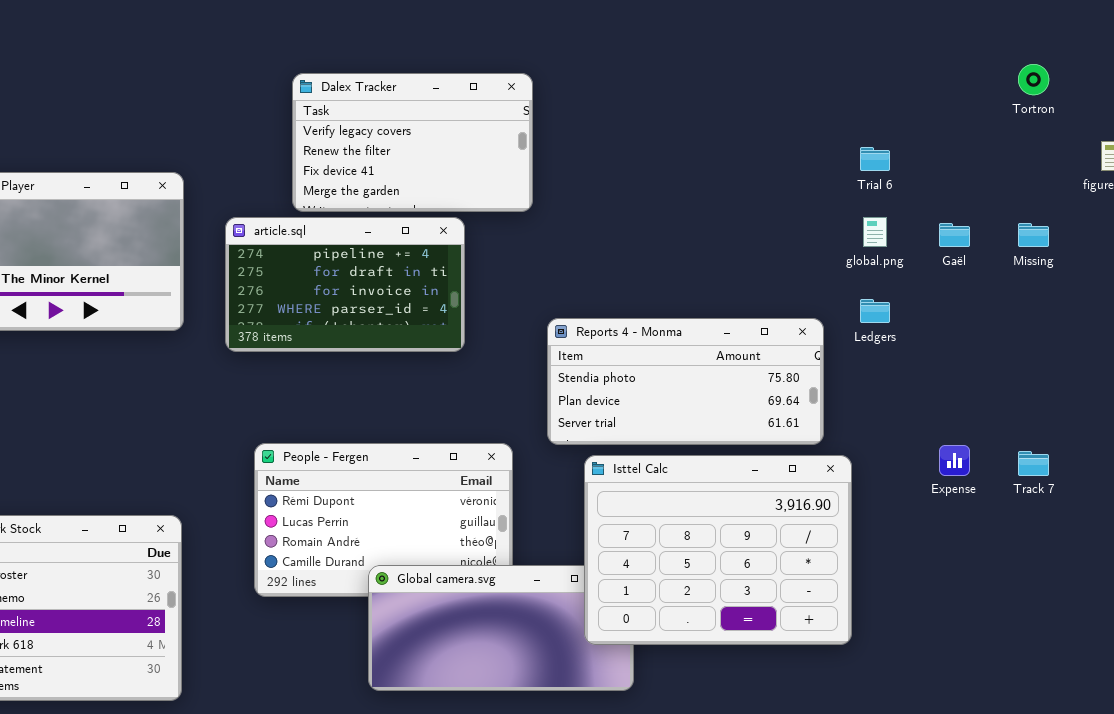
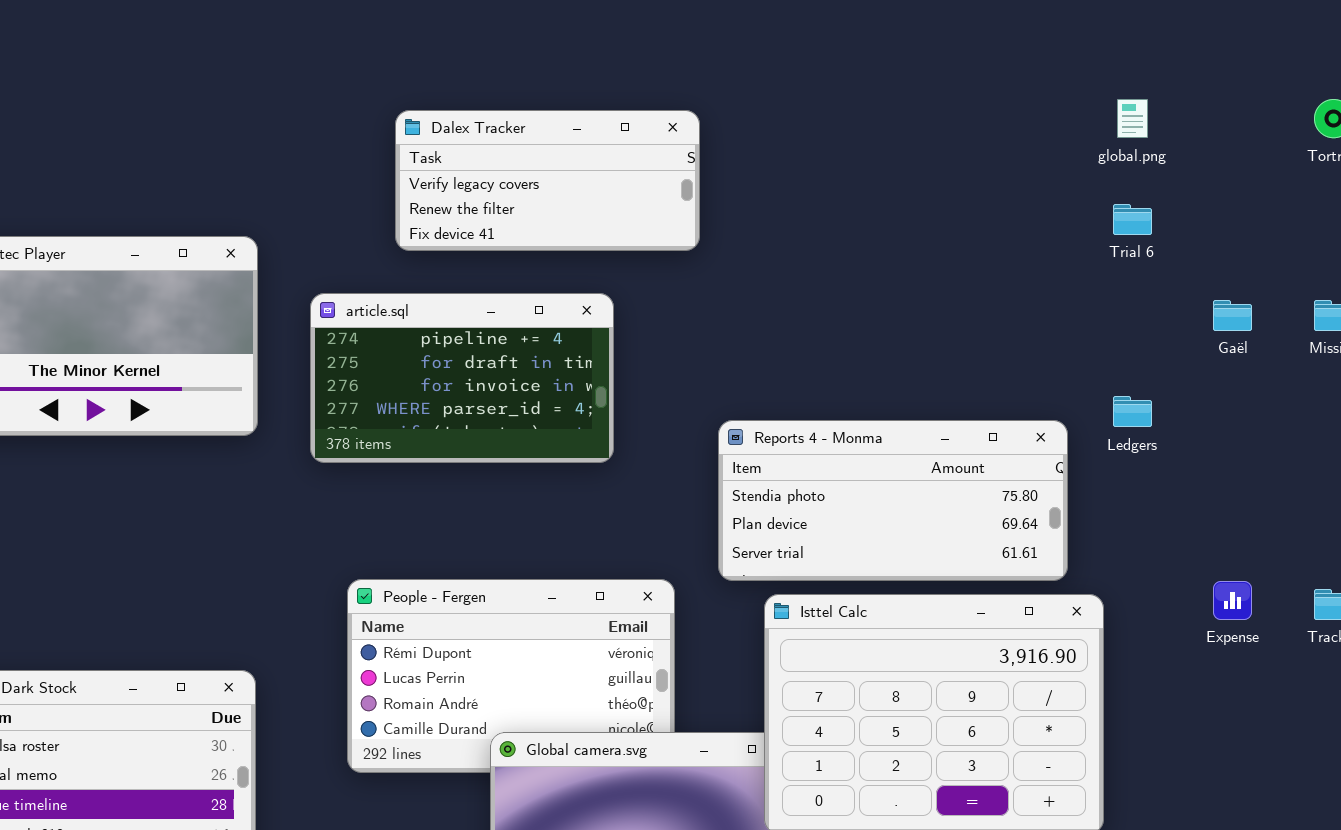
Dalex Tracker: [292,73,533,212] -> [395,110,700,251], resized
global.png: [863,217,887,247] -> [1117,99,1148,138], moved

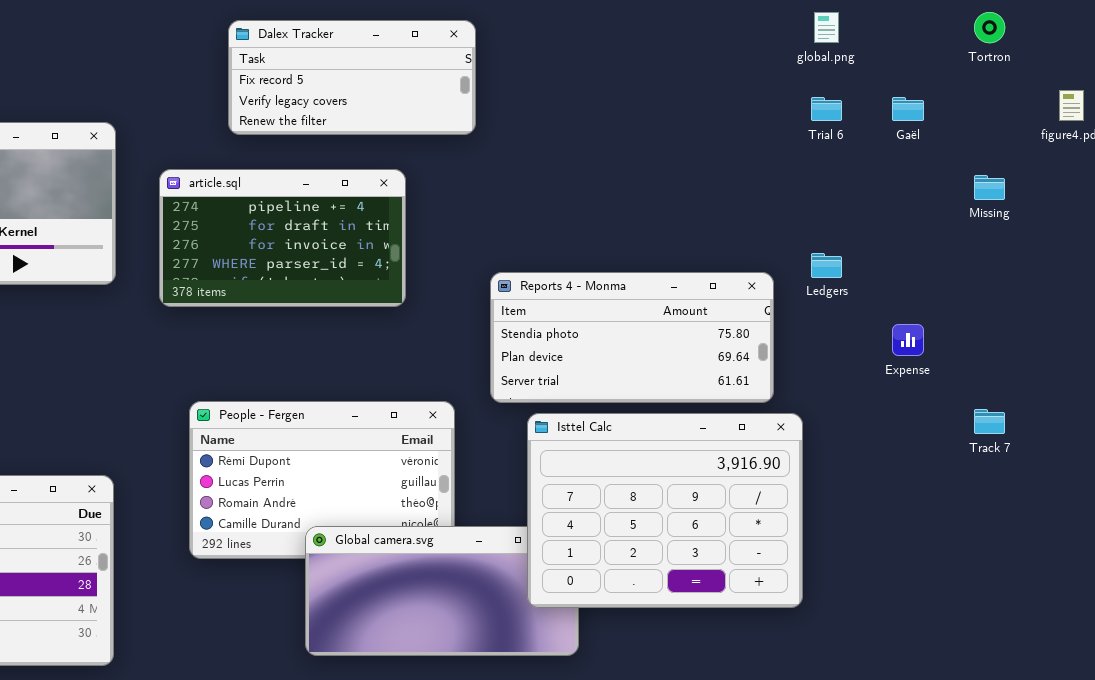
Dalex Tracker: [395,110,700,251] -> [228,20,476,135], scrolled up 1 row
Gaël: [1213,300,1252,331] -> [892,97,924,121], moved
Expense: [1213,581,1252,620] -> [892,324,924,356], moved

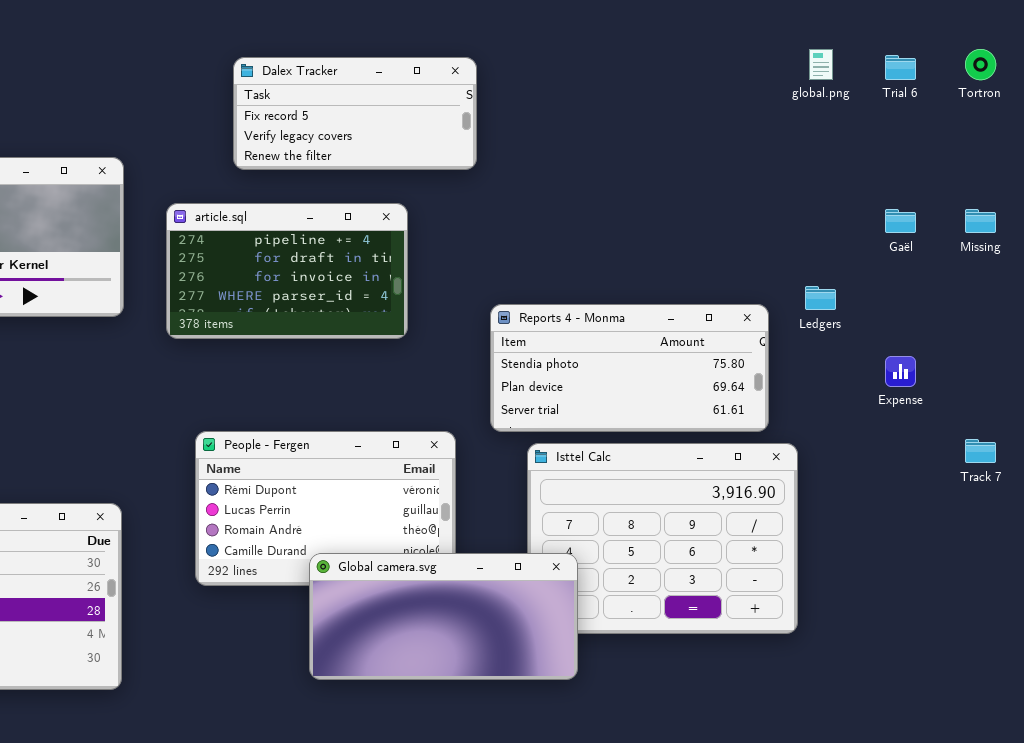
Trial 6: [811,97,842,121] -> [885,55,916,80], moved
Gaël: [892,97,924,121] -> [885,209,916,233], moved
Global camera.svg: [305,526,579,656] -> [309,553,578,680], raised

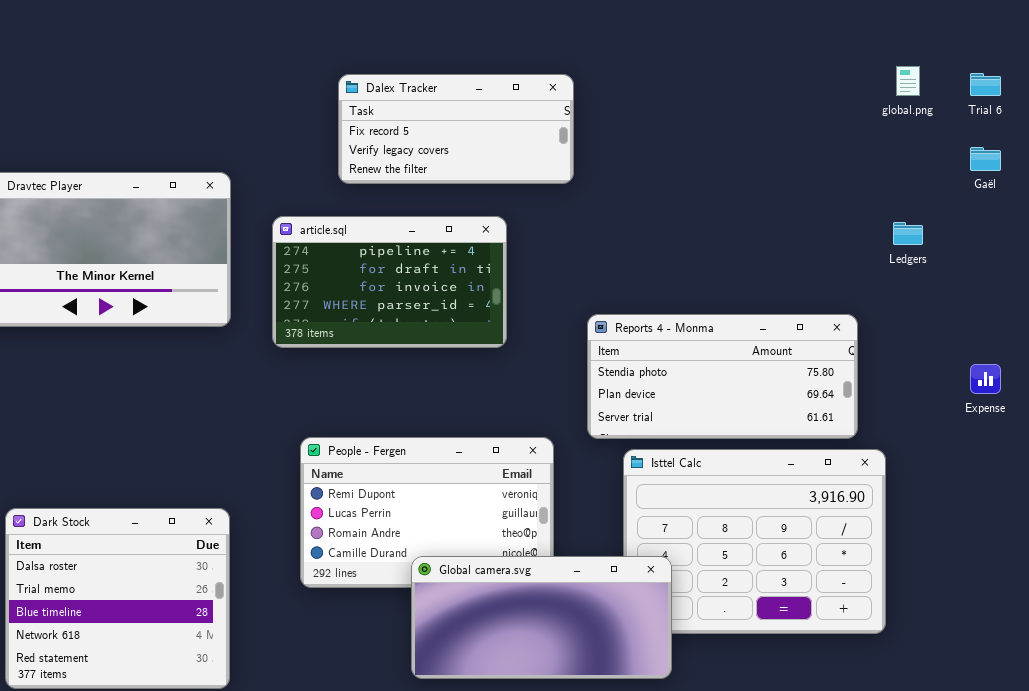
Gaël: [885,209,916,233] -> [970,147,1001,171], moved
Ledgers: [805,286,836,310] -> [893,222,923,245], moved

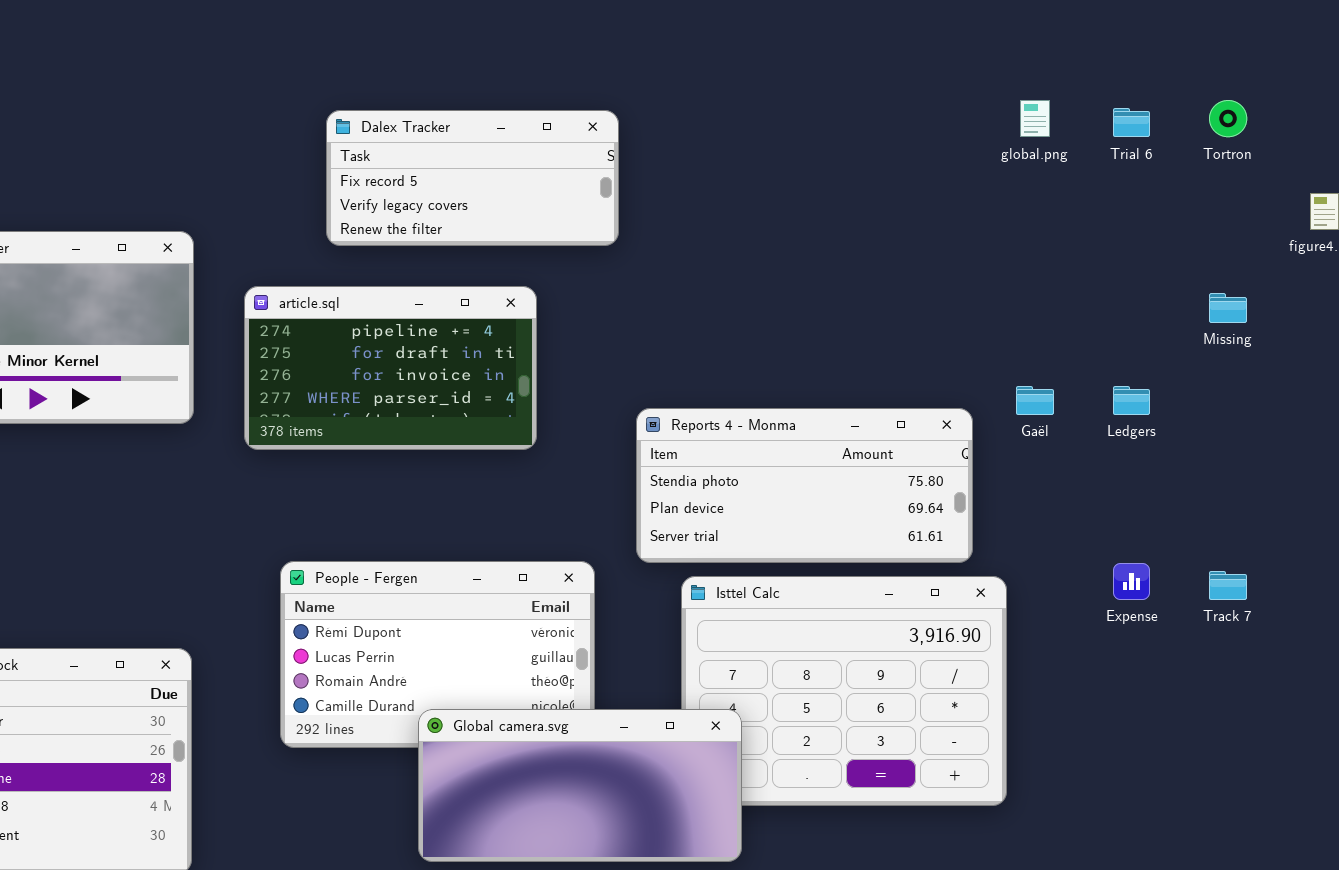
Gaël: [970,147,1001,171] -> [1016,386,1054,415], moved
Ledgers: [893,222,923,245] -> [1113,386,1150,415], moved
Expense: [970,364,1001,394] -> [1113,563,1150,600], moved

